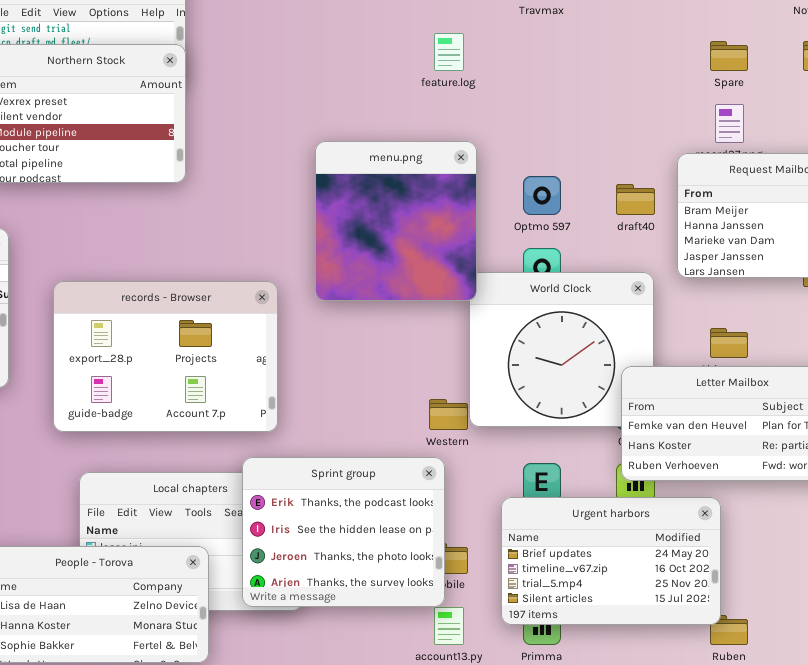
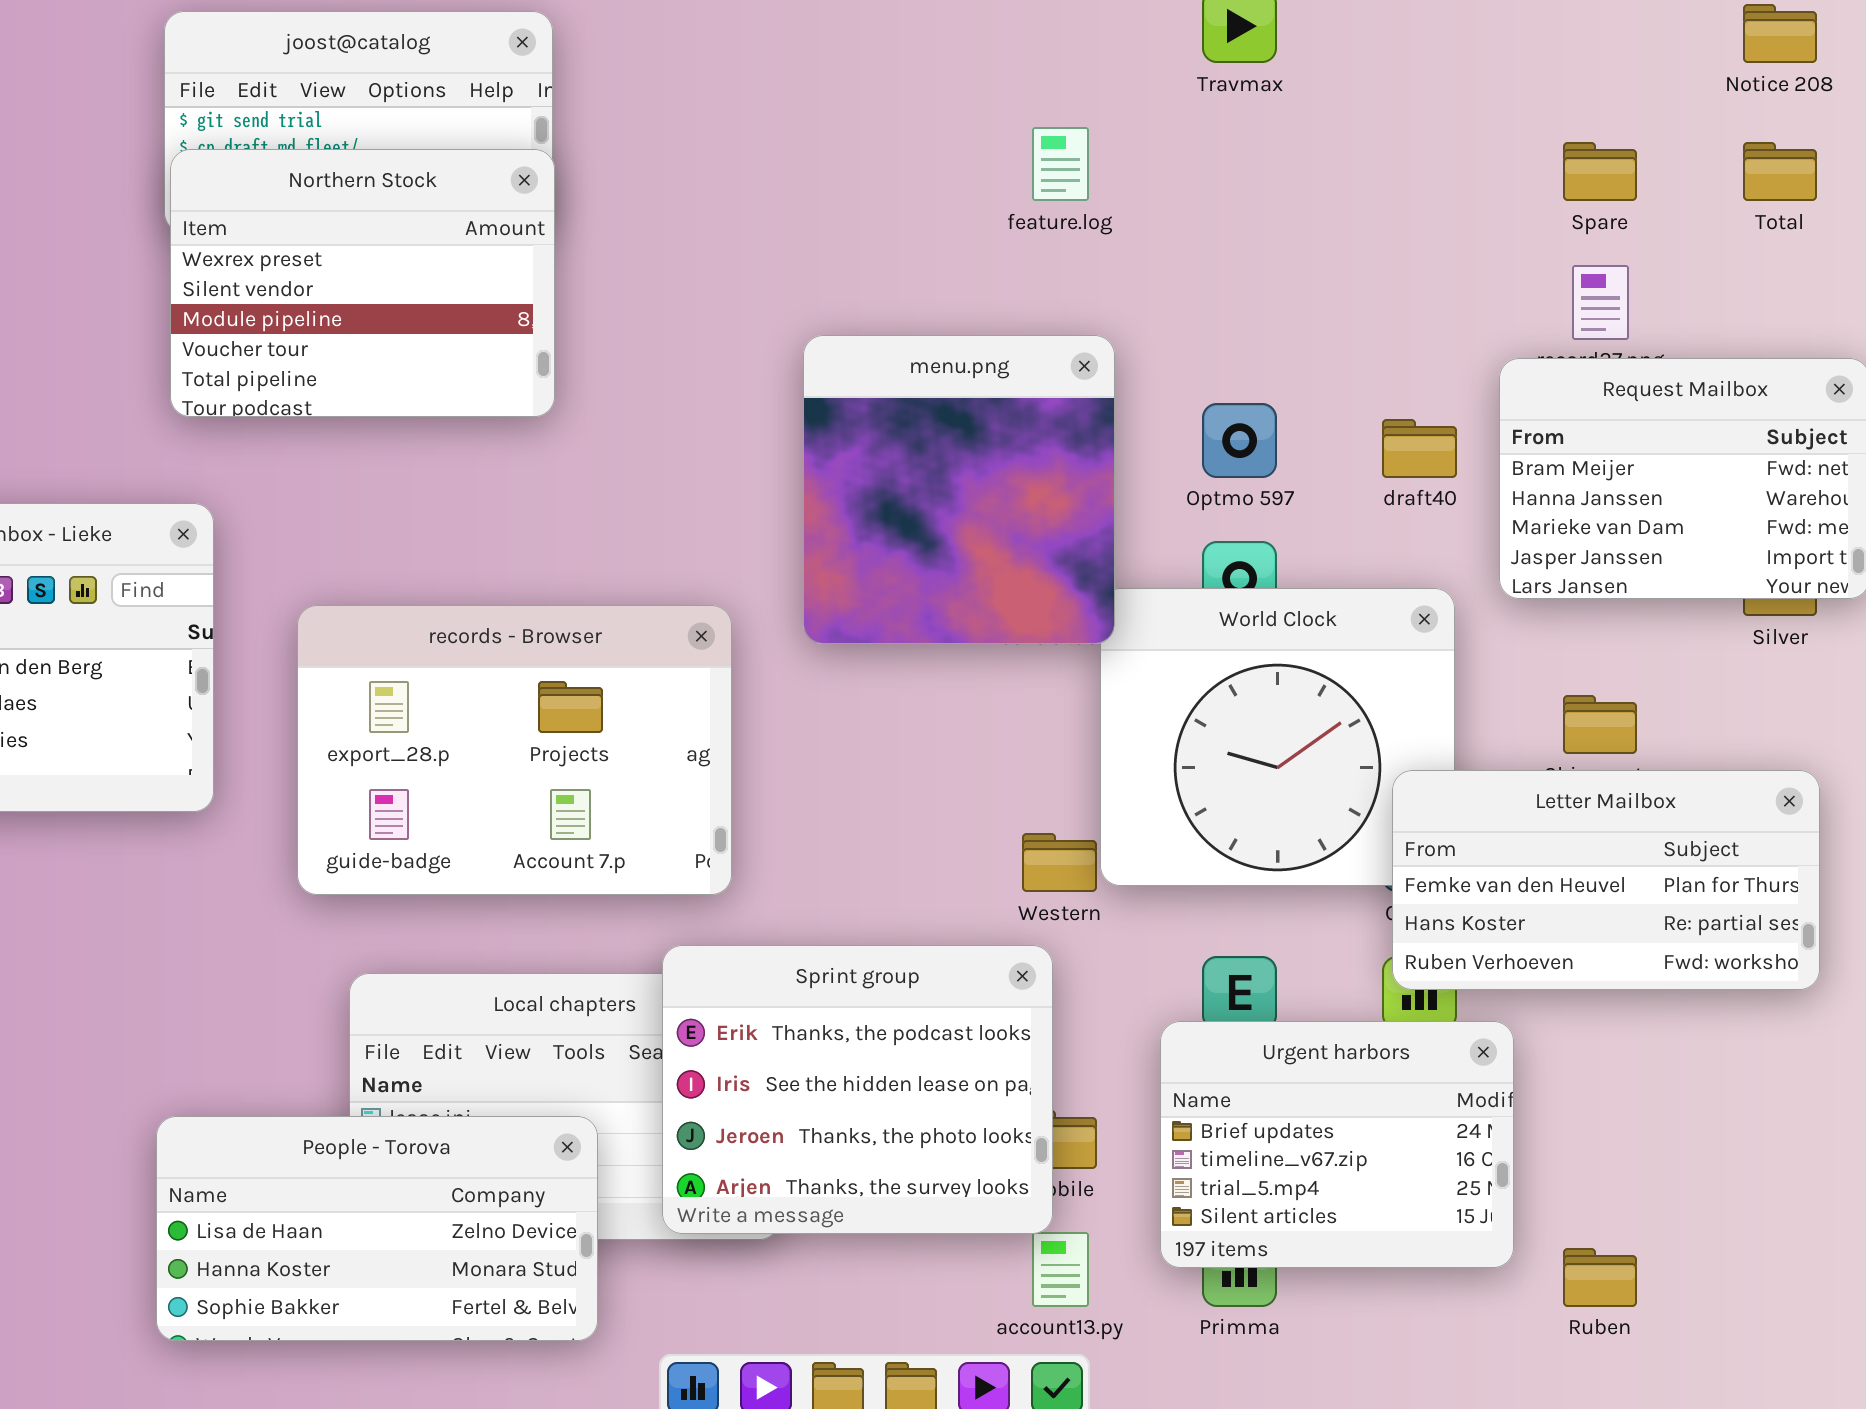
Urgent harbors: [501,497,721,625] -> [1160,1021,1514,1268], resized

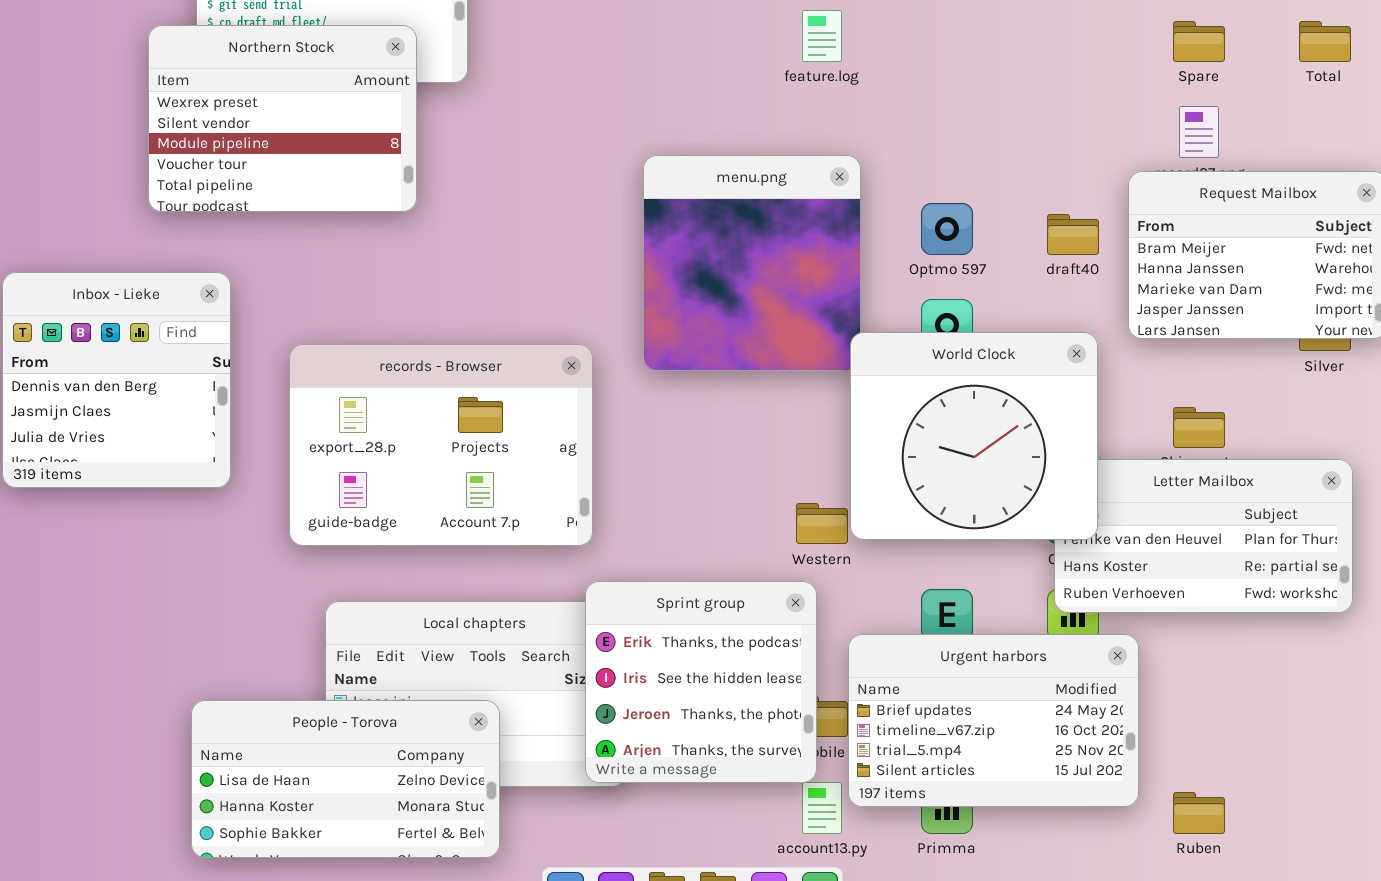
Northern Stock: [170,149,555,417] -> [148,25,417,212], moved
World Clock: [1100,588,1455,886] -> [850,332,1098,540], raised
Sprint group: [662,945,1053,1234] -> [585,581,817,783], resized
Urgent harbors: [1160,1021,1514,1268] -> [848,634,1139,807], resized

